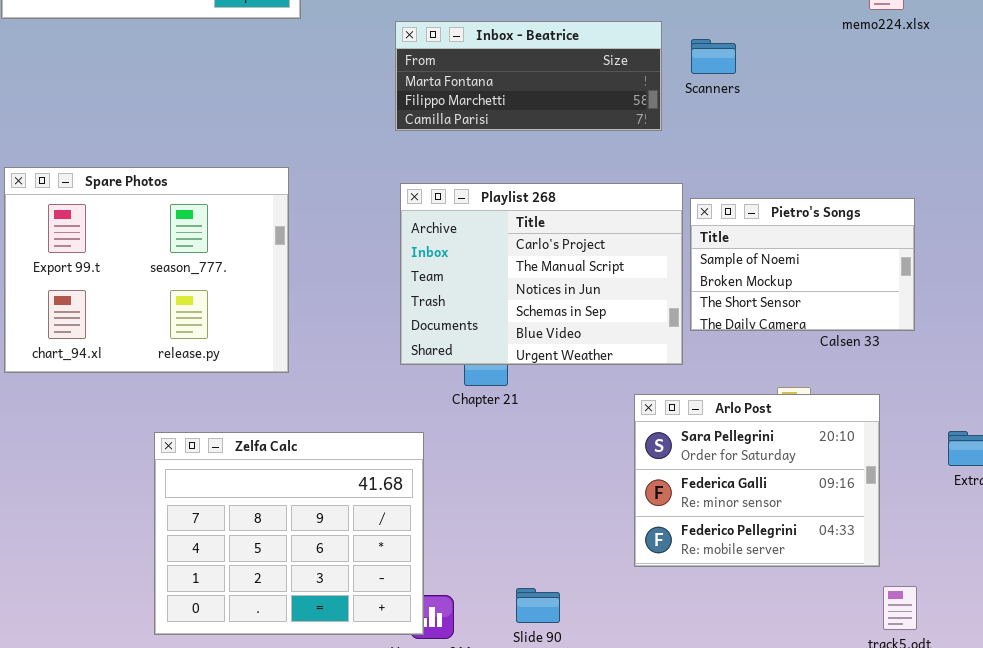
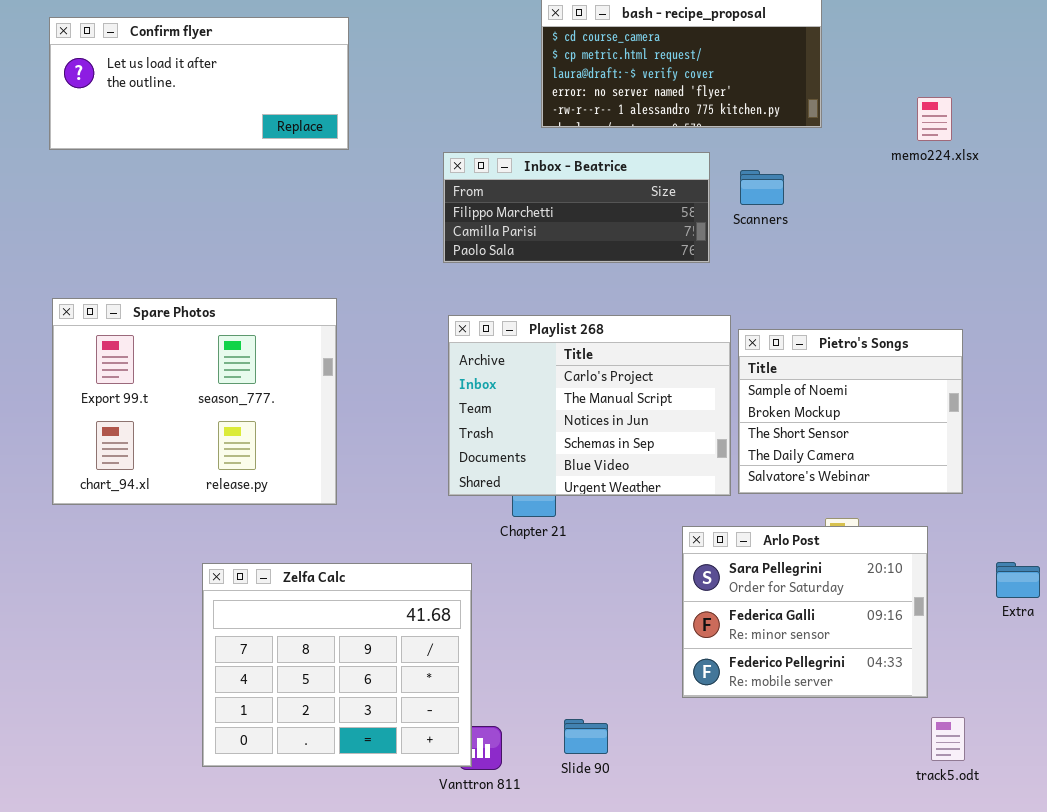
Inbox - Beatrice: [395,21,662,131] -> [443,152,710,263], scrolled down 1 row
Pietro's Songs: [690,198,915,331] -> [738,329,963,494], resized

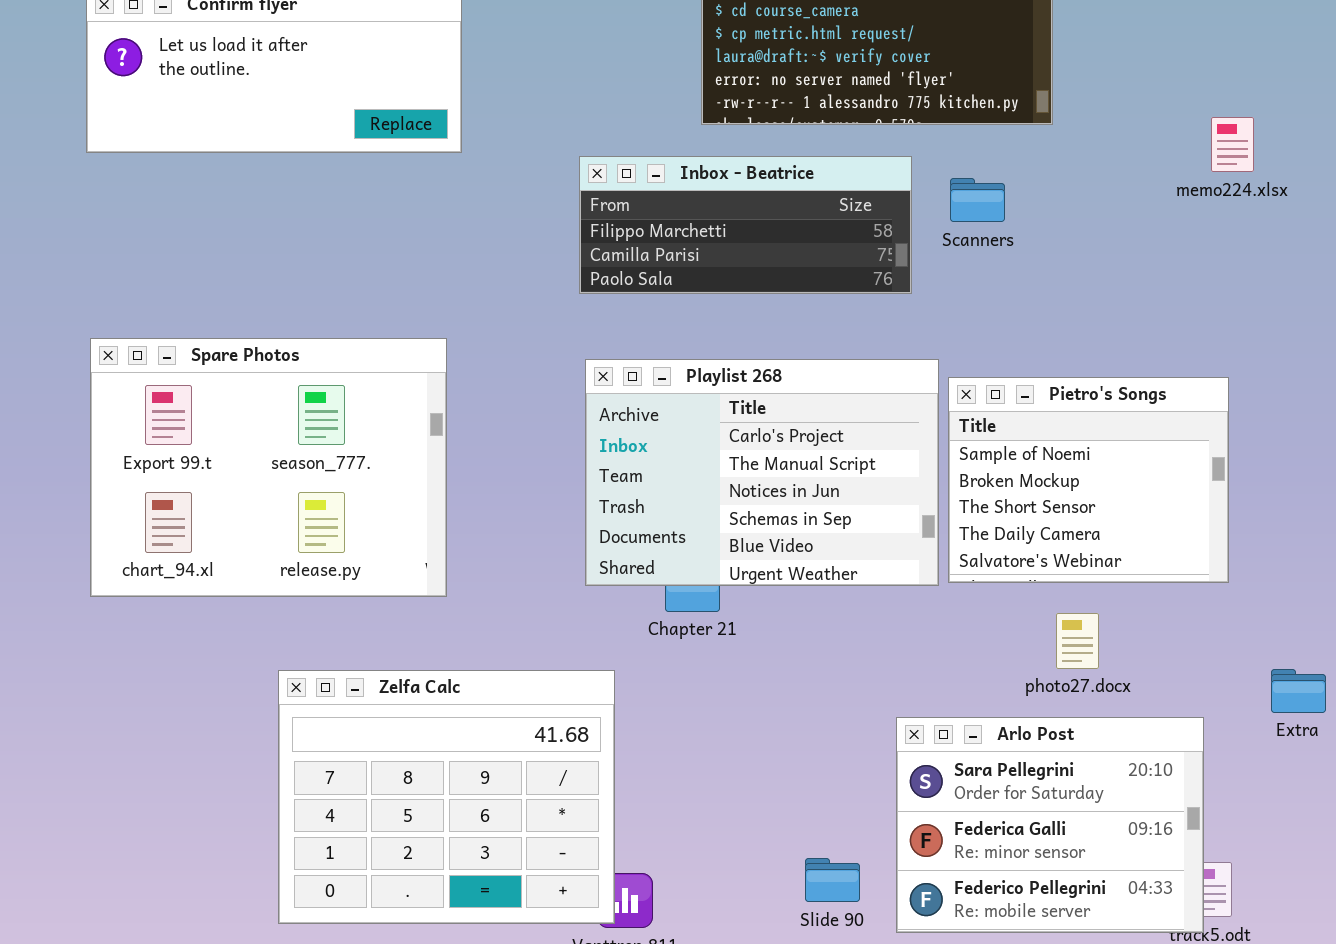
memo224.xlsx: [917,97,952,141] -> [1211,117,1254,172], moved
Arlo Post: [682,526,928,698] -> [896,717,1204,933], moved
Slide 90: [564,719,608,754] -> [805,858,860,902], moved

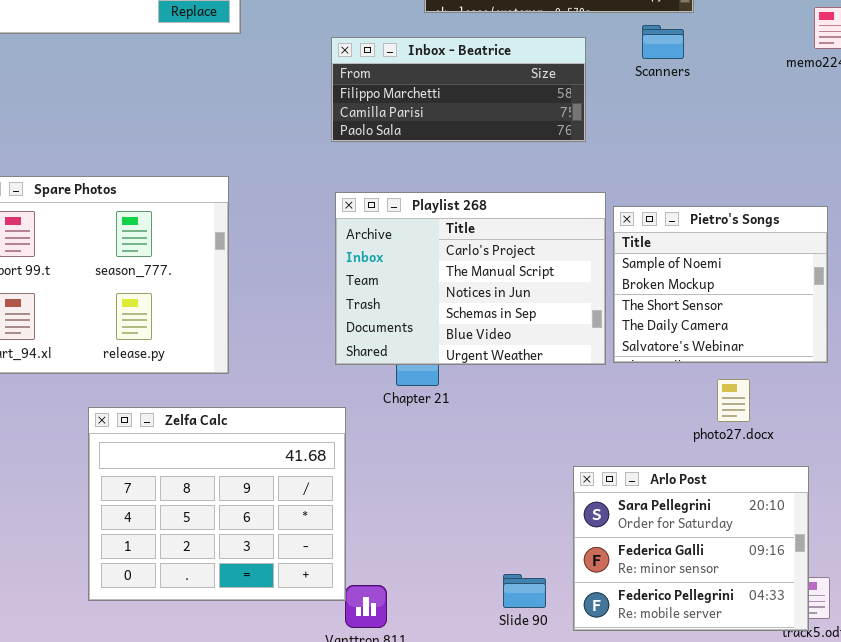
Scanners: [950,178,1005,222] -> [642,25,684,59], moved
photo27.docx: [1056,613,1099,669] -> [717,379,750,422], moved
Zelfa Calc: [278,670,615,924] -> [88,407,346,601], moved

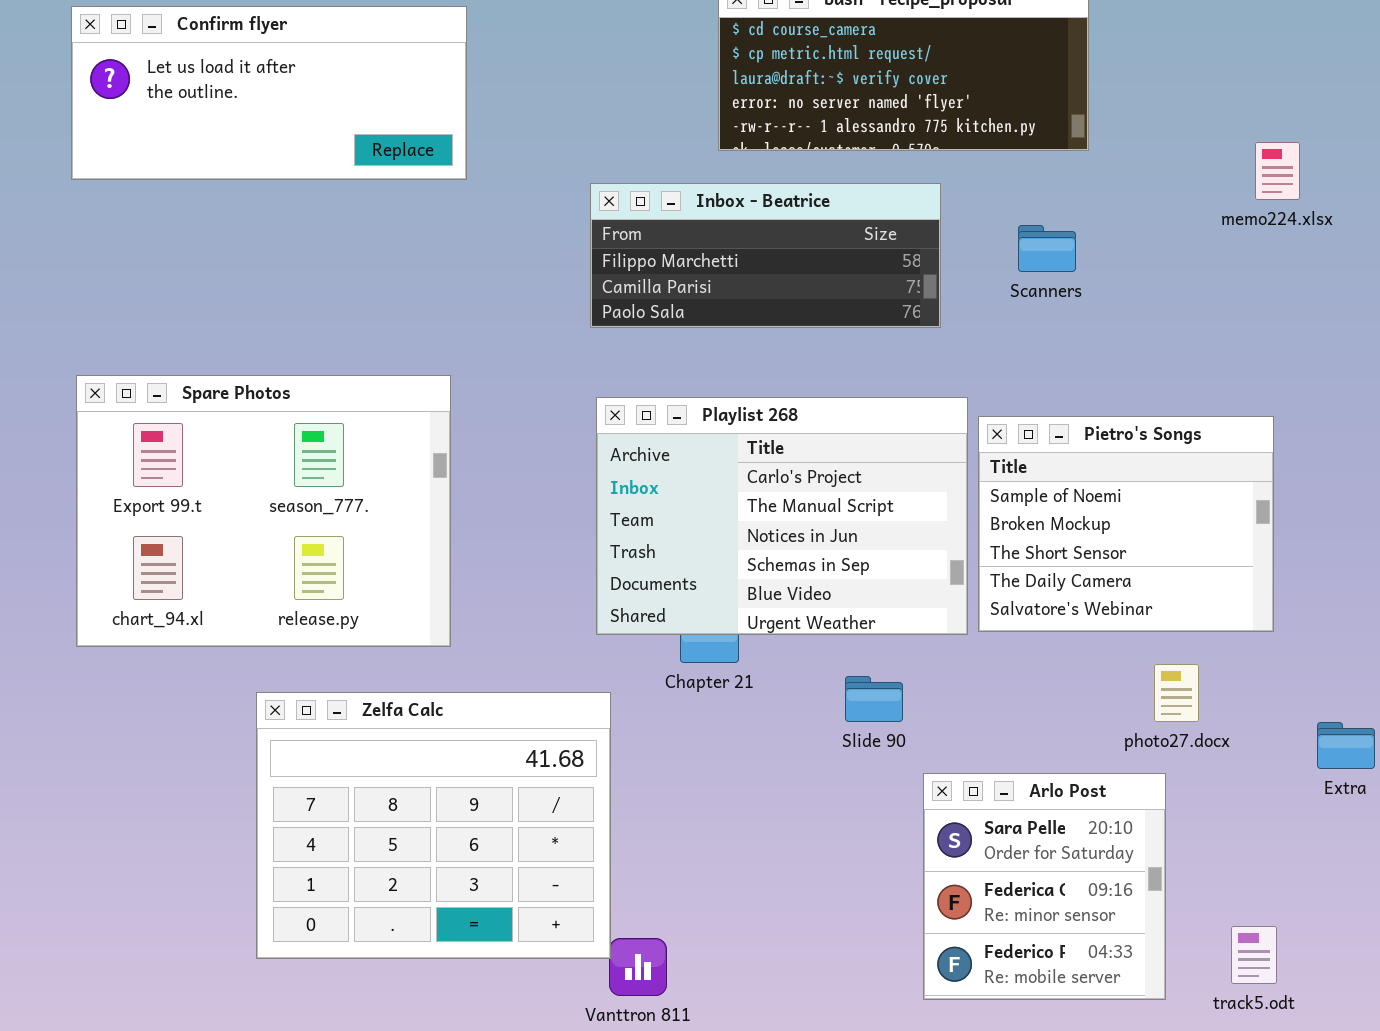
Scanners: [642,25,684,59] -> [1018,225,1076,272], moved
photo27.docx: [717,379,750,422] -> [1154,664,1199,722], moved
Arlo Post: [573,466,809,631] -> [923,773,1166,1000], resized
Slide 90: [503,574,546,608] -> [845,676,903,722], moved

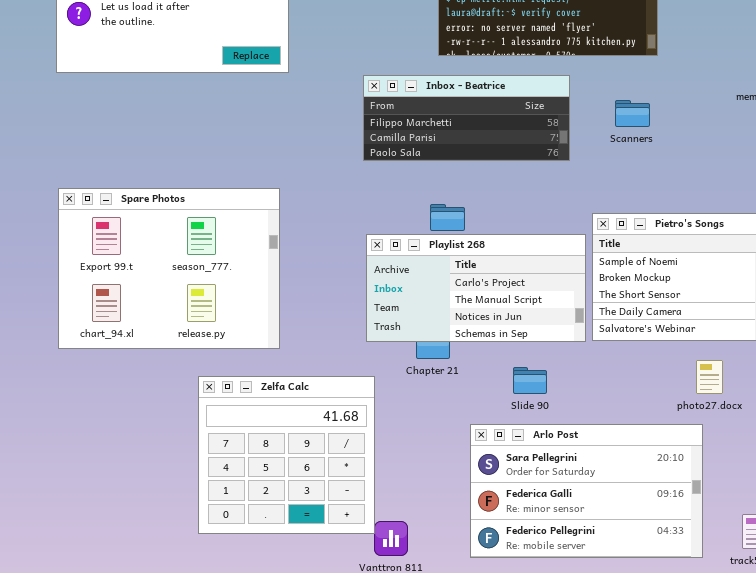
Playlist 268: [596,397,968,635] -> [366,234,586,342], resized
Zelfa Calc: [256,692,611,959] -> [198,376,375,534], resized
Arlo Post: [923,773,1166,1000] -> [470,424,703,558], resized

